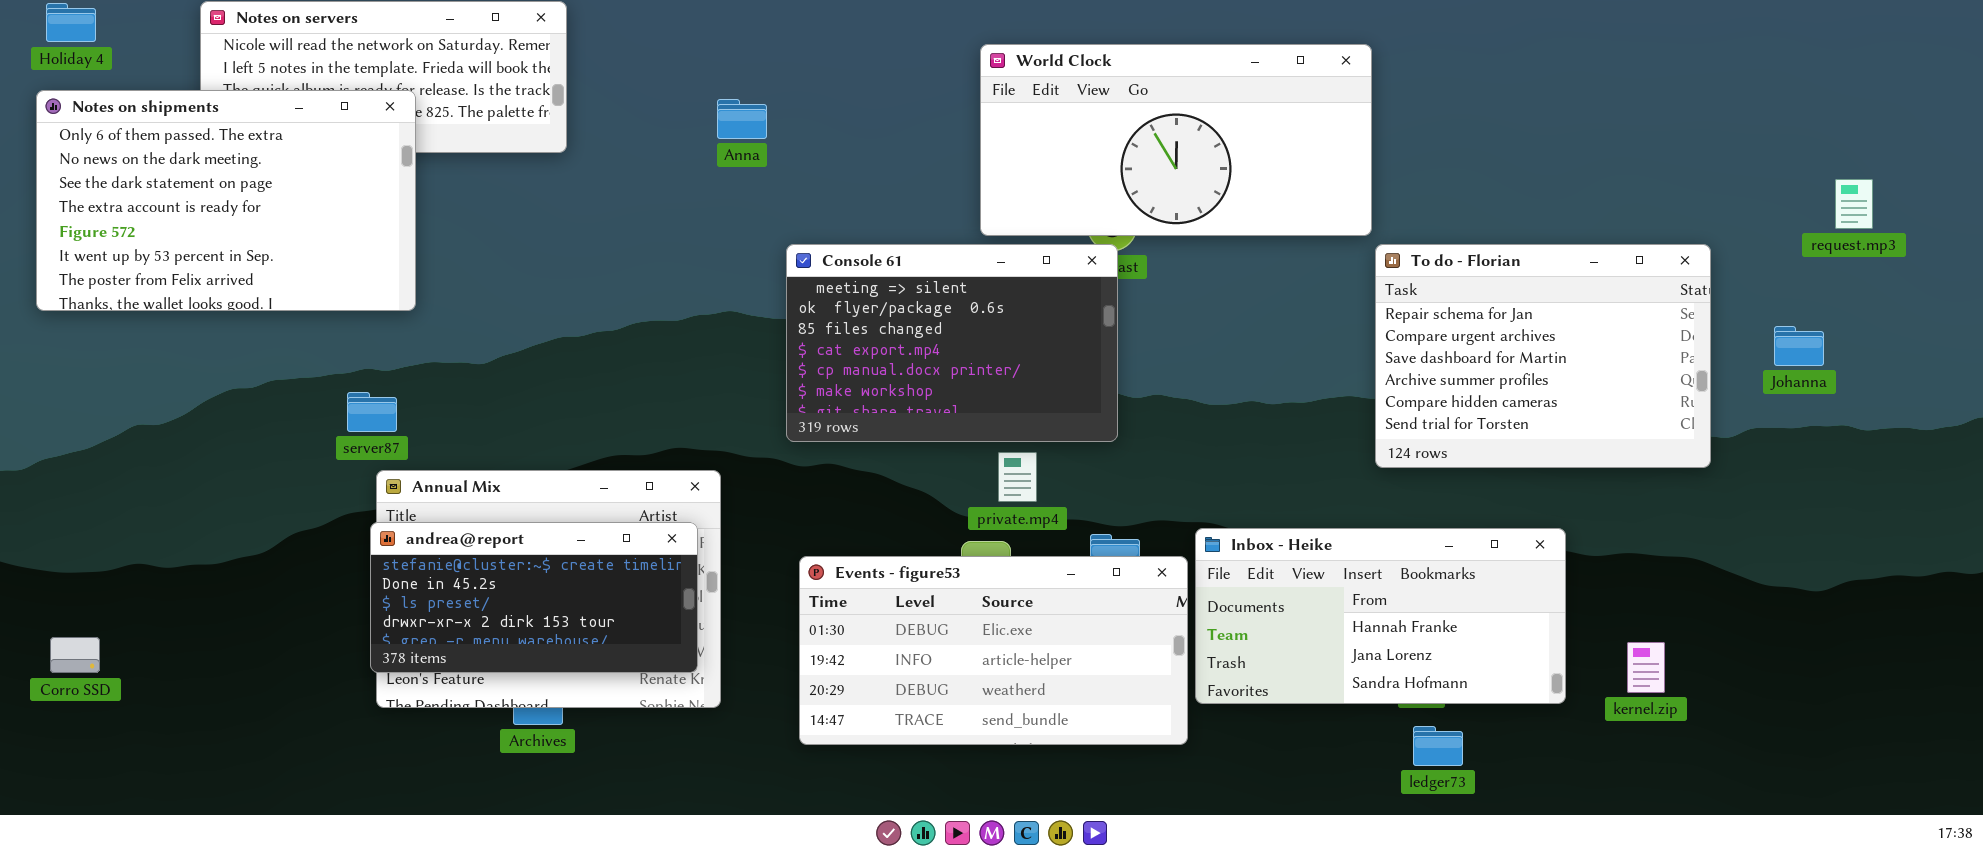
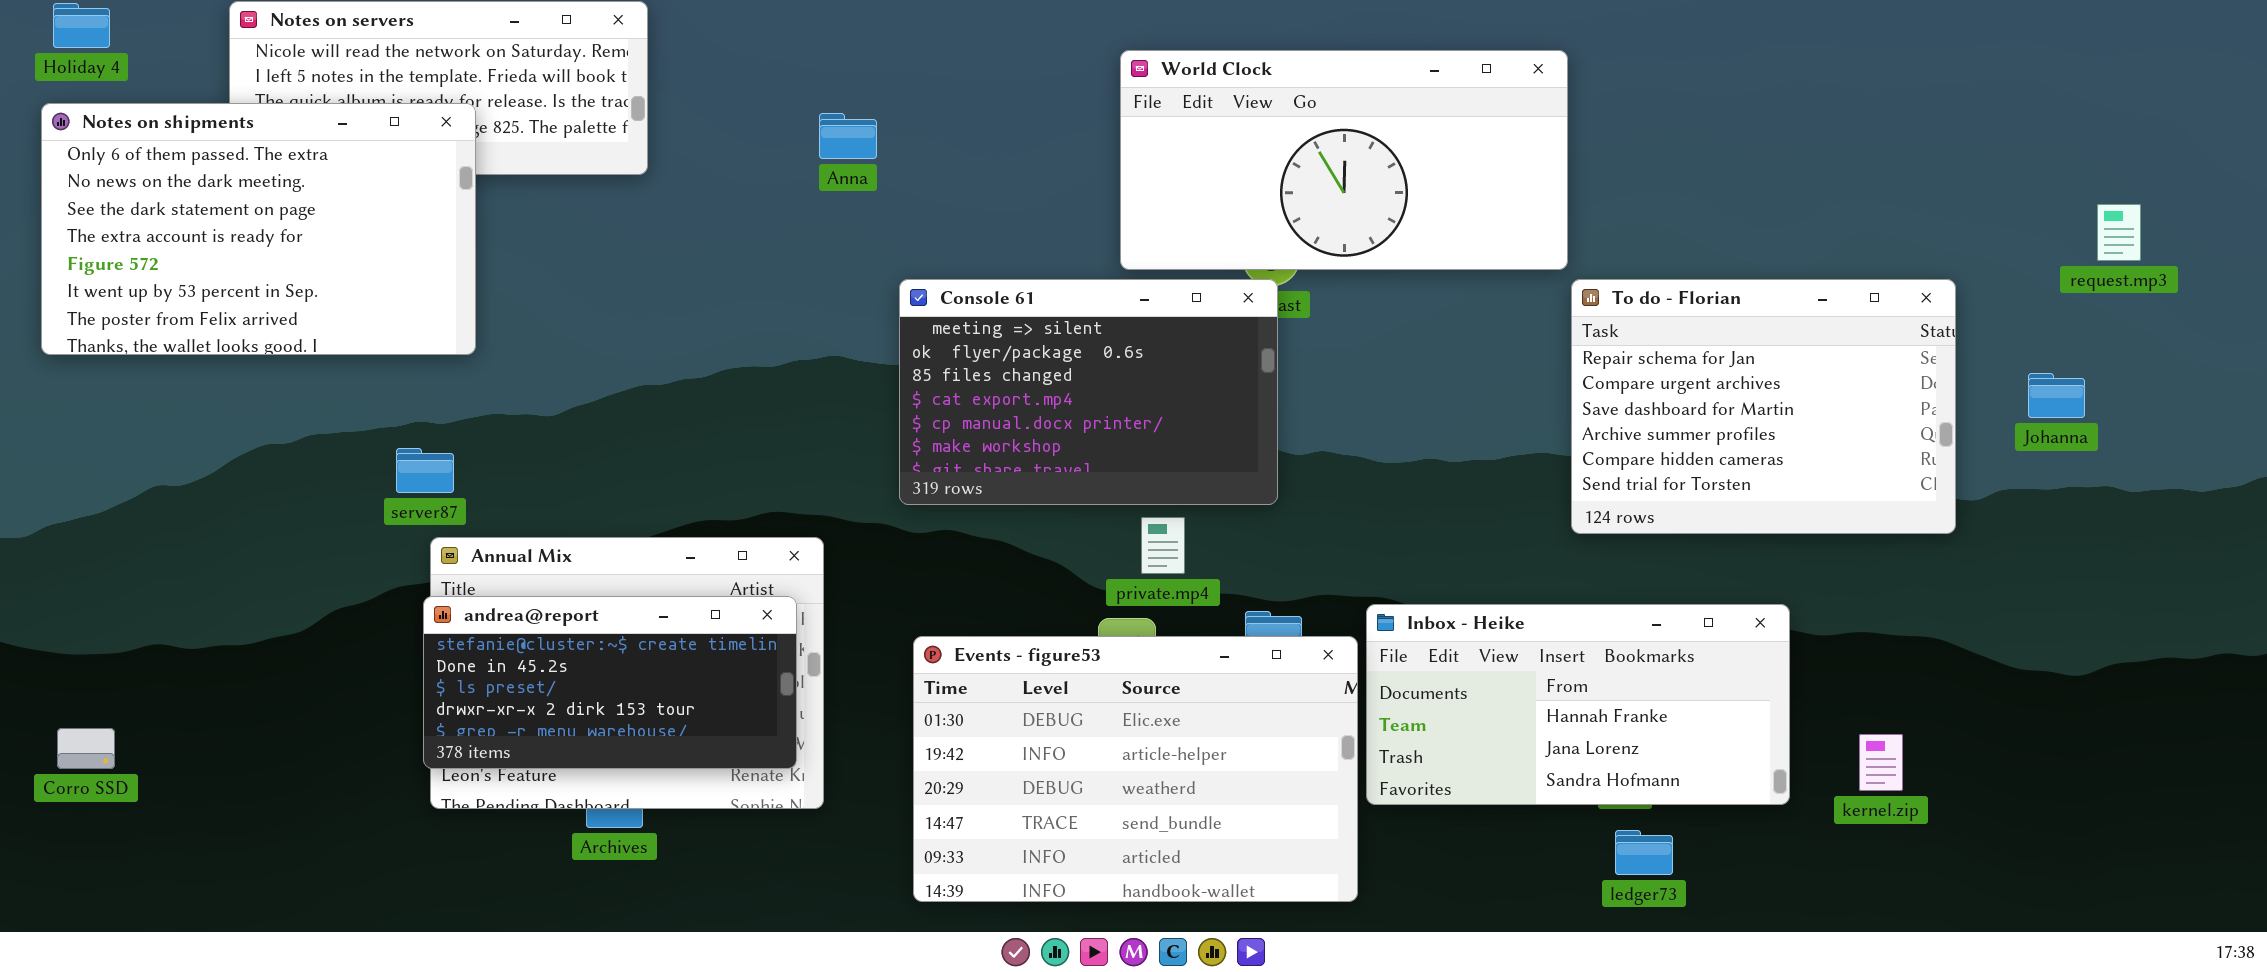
Events - figure53: [799,556,1188,745] -> [913,636,1358,902], resized

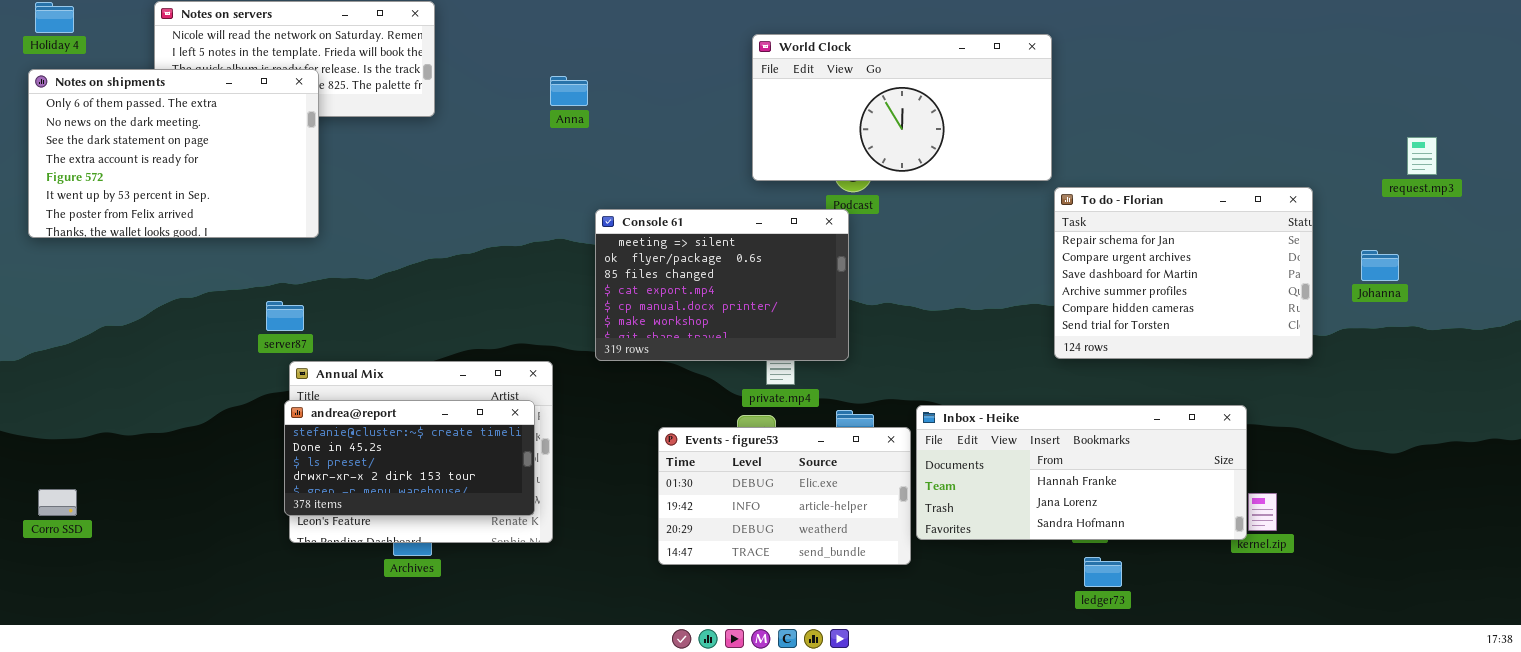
Console 61: [899,279,1278,505] -> [595,209,849,361], moved
Inbox - Heike: [1366,604,1790,805] -> [916,405,1247,540], resized
Events - figure53: [913,636,1358,902] -> [658,427,911,565], resized

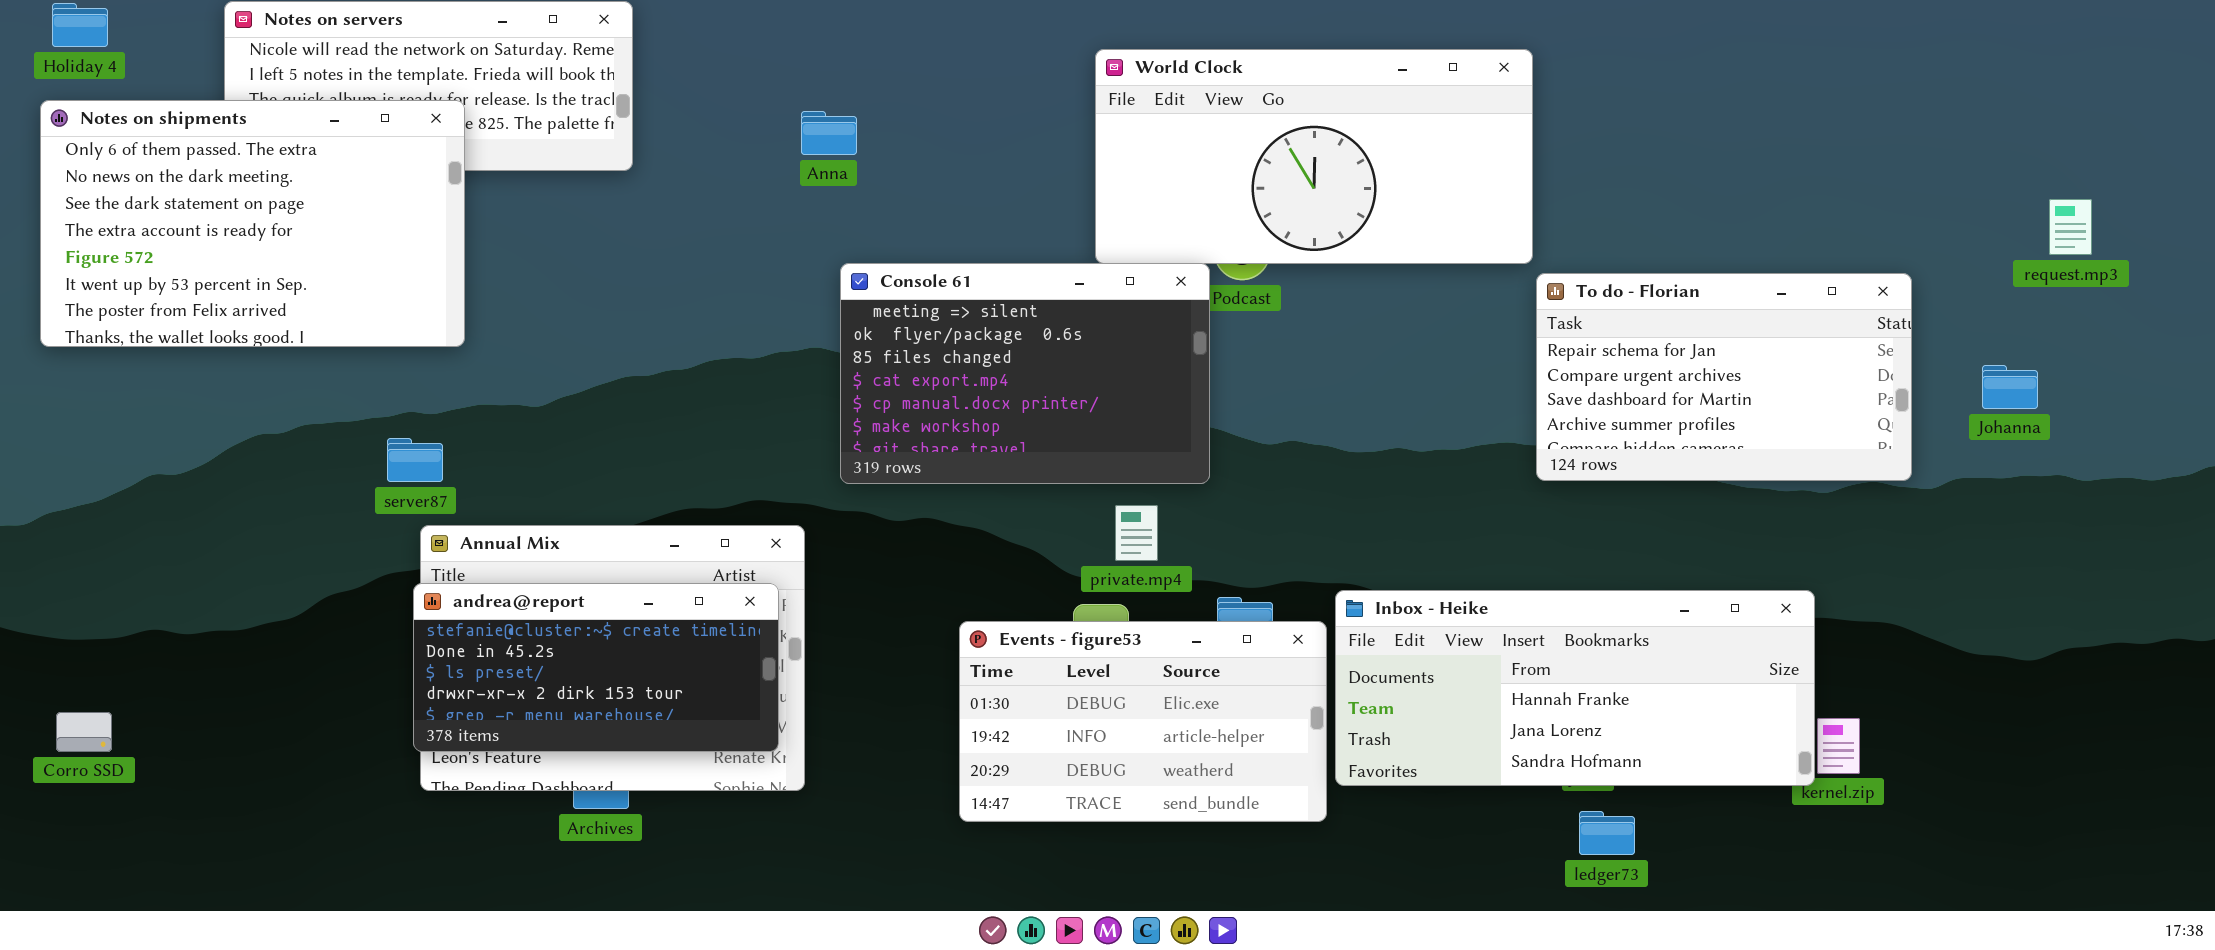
To do - Florian: [1054,187,1313,359] -> [1536,273,1912,481], resized
Console 61: [595,209,849,361] -> [840,263,1210,484], moved

